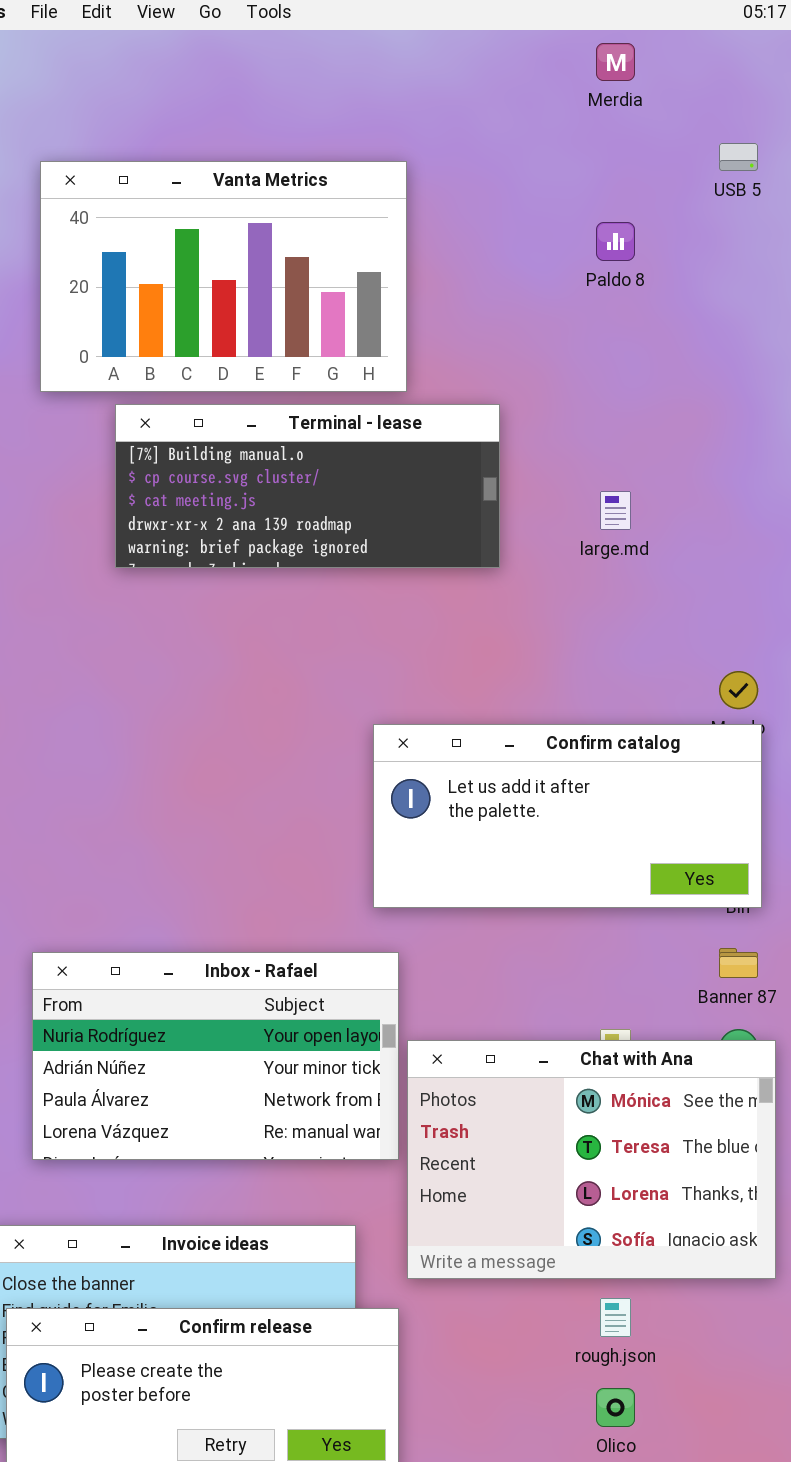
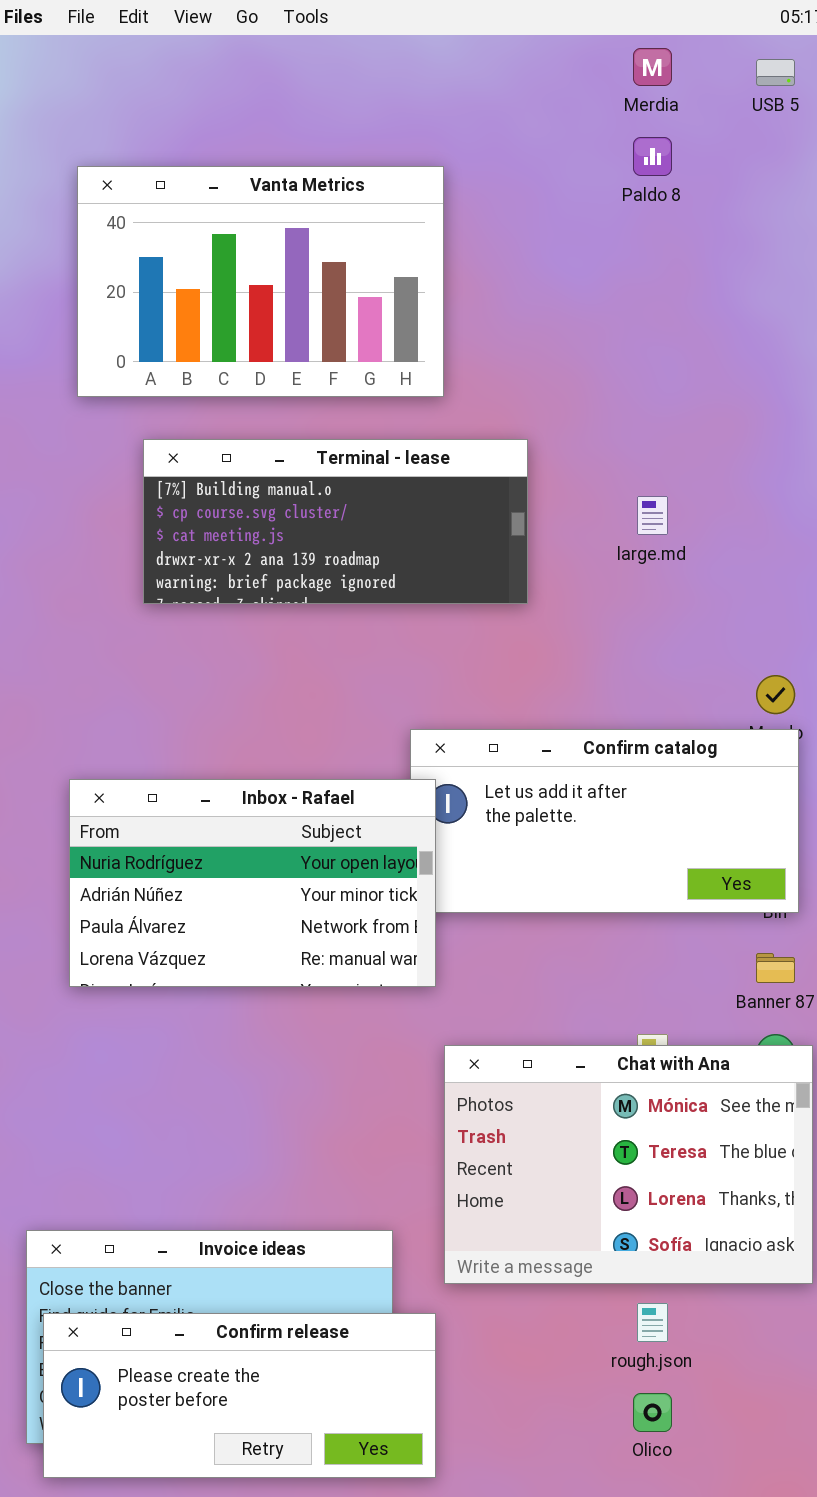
USB 5: [719,143,758,171] -> [756,59,795,86], moved
Paldo 8: [596,222,635,261] -> [633,137,672,176], moved
Terminal - lease: [115,404,500,568] -> [143,439,528,604], moved
Inbox - Rafael: [32,952,399,1160] -> [69,779,436,987], moved

